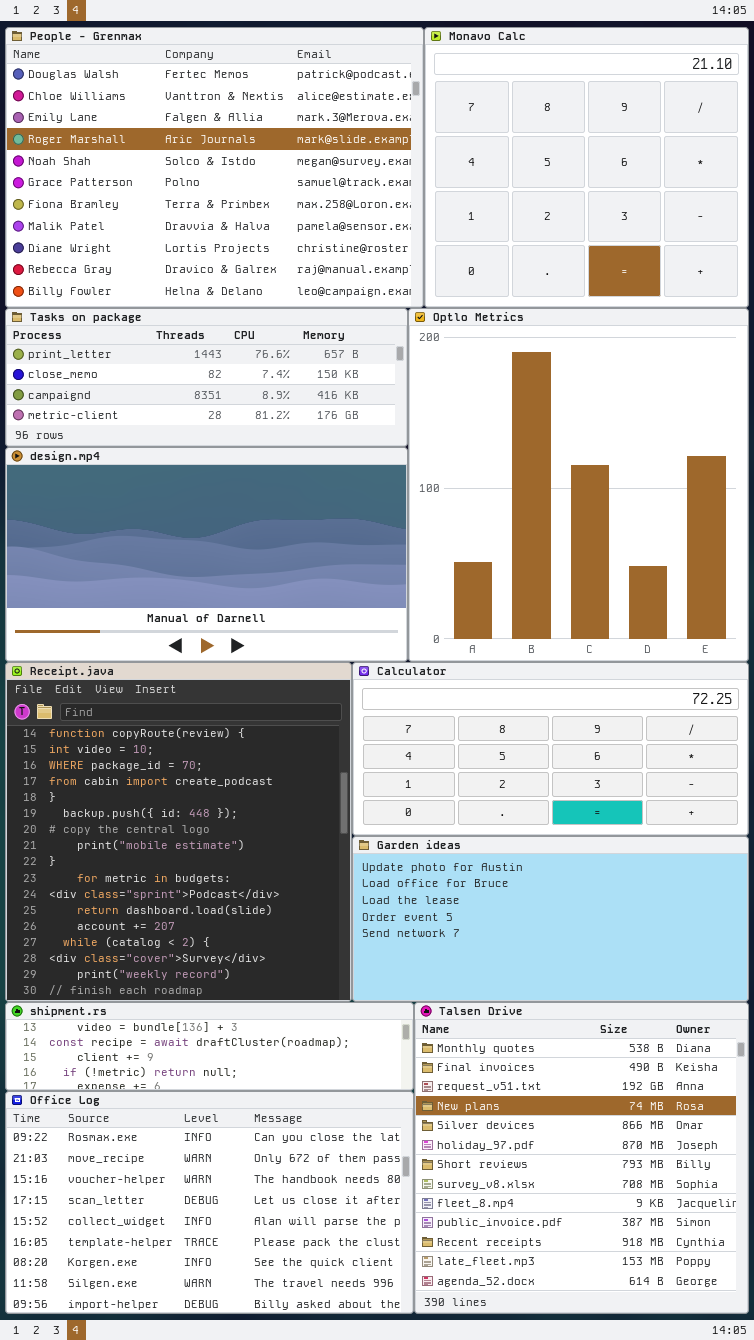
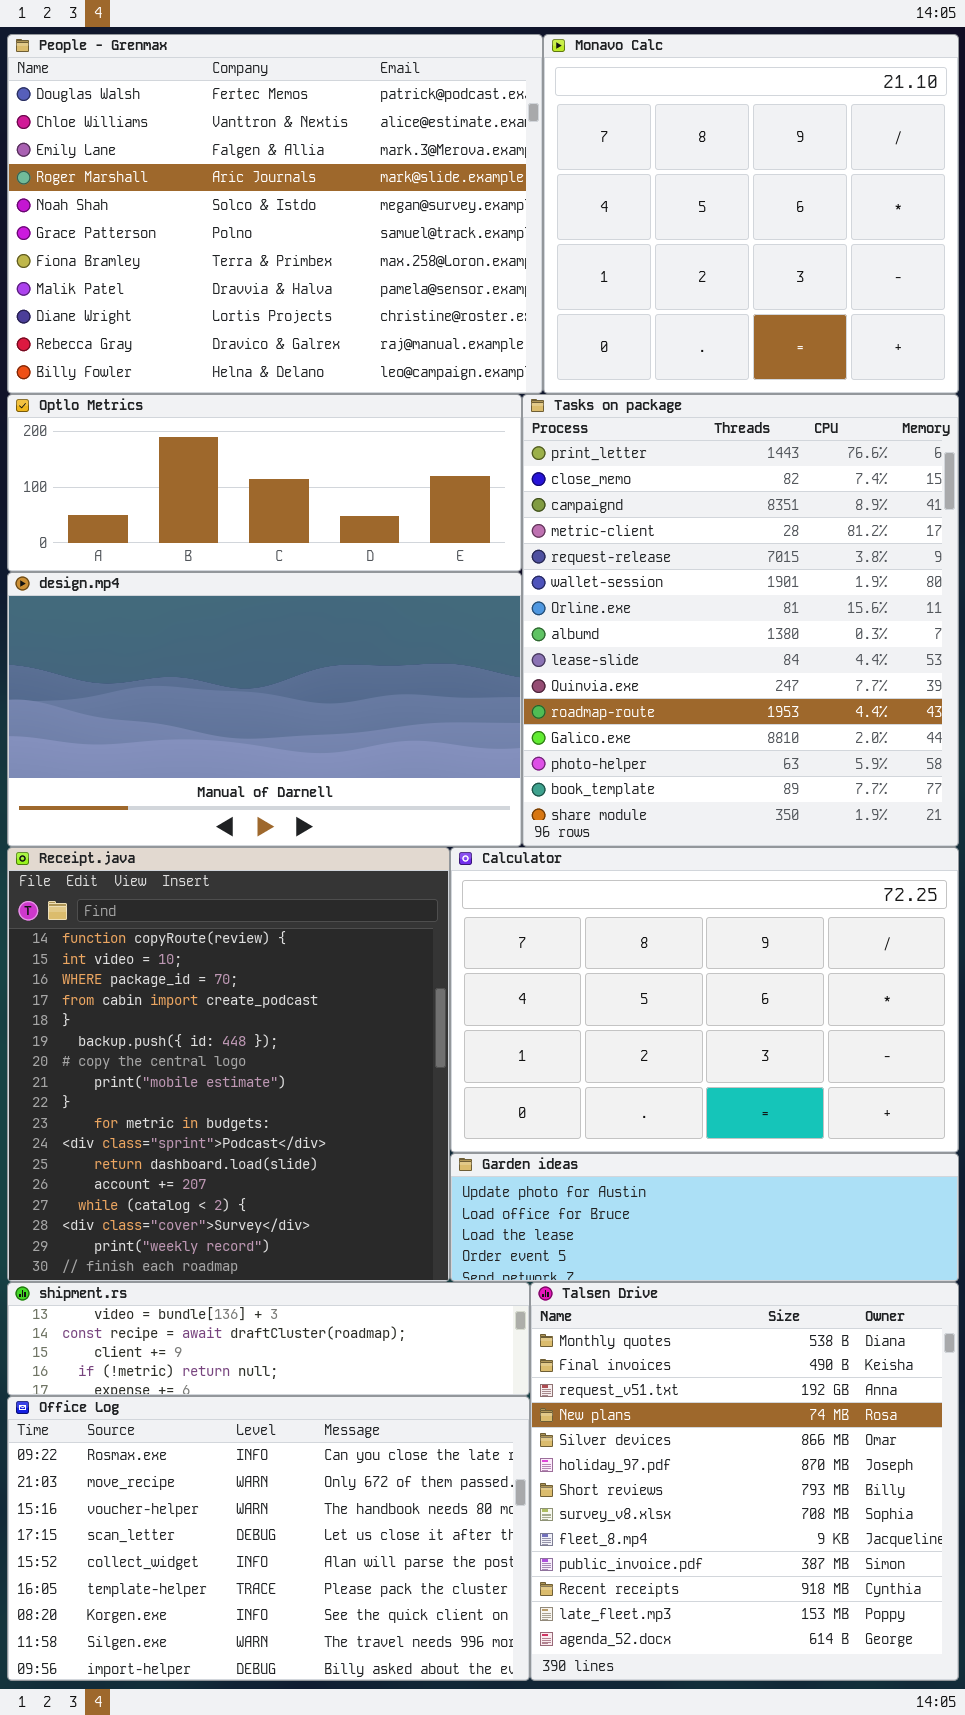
Tasks on package: [5,308,408,447] -> [522,394,959,847], moved, resized
Optlo Metrics: [408,308,749,662] -> [7,394,522,572], moved, resized
Calculator: [352,662,749,836] -> [450,847,959,1153], resized
Garden ideas: [352,836,749,1002] -> [450,1153,959,1282], resized

